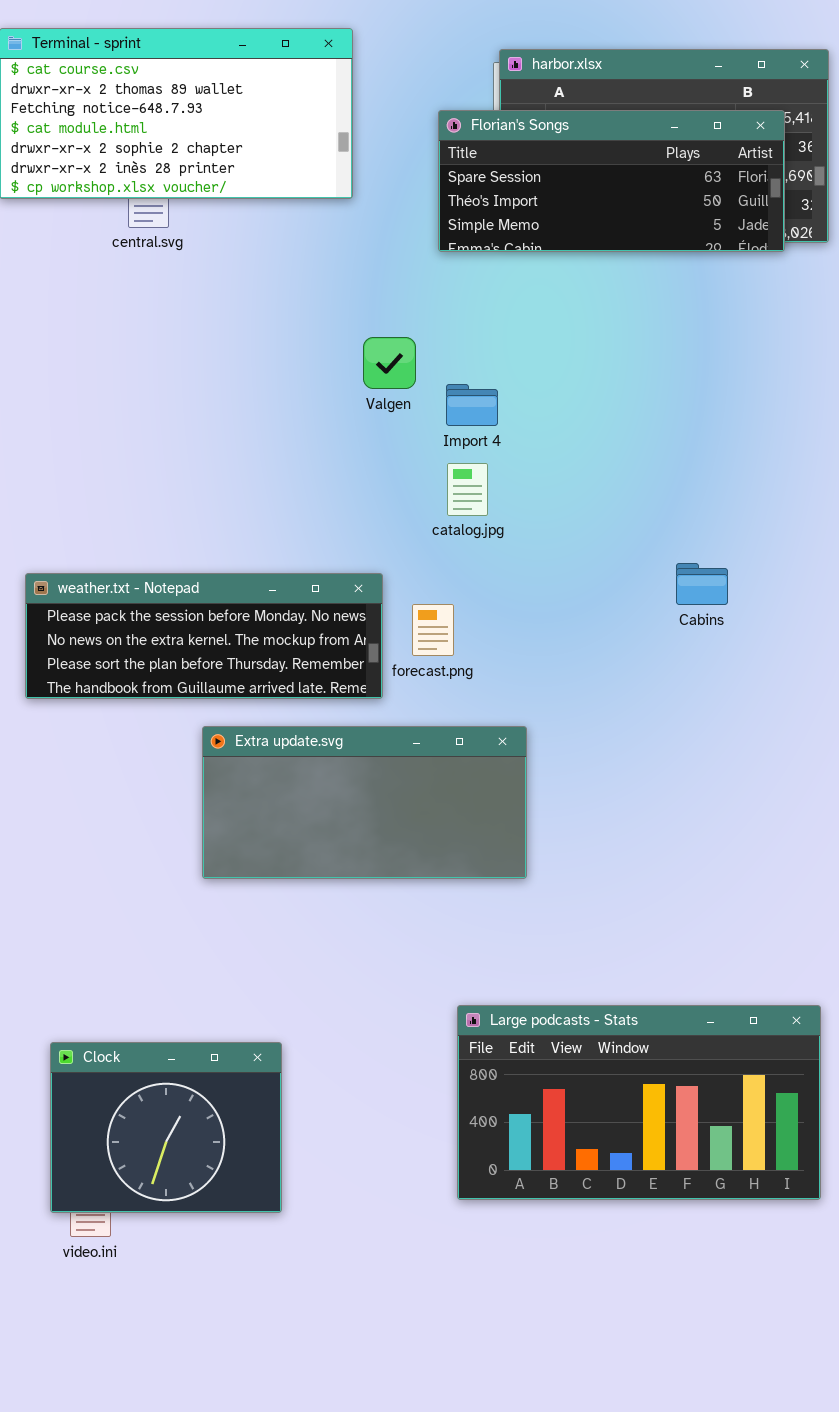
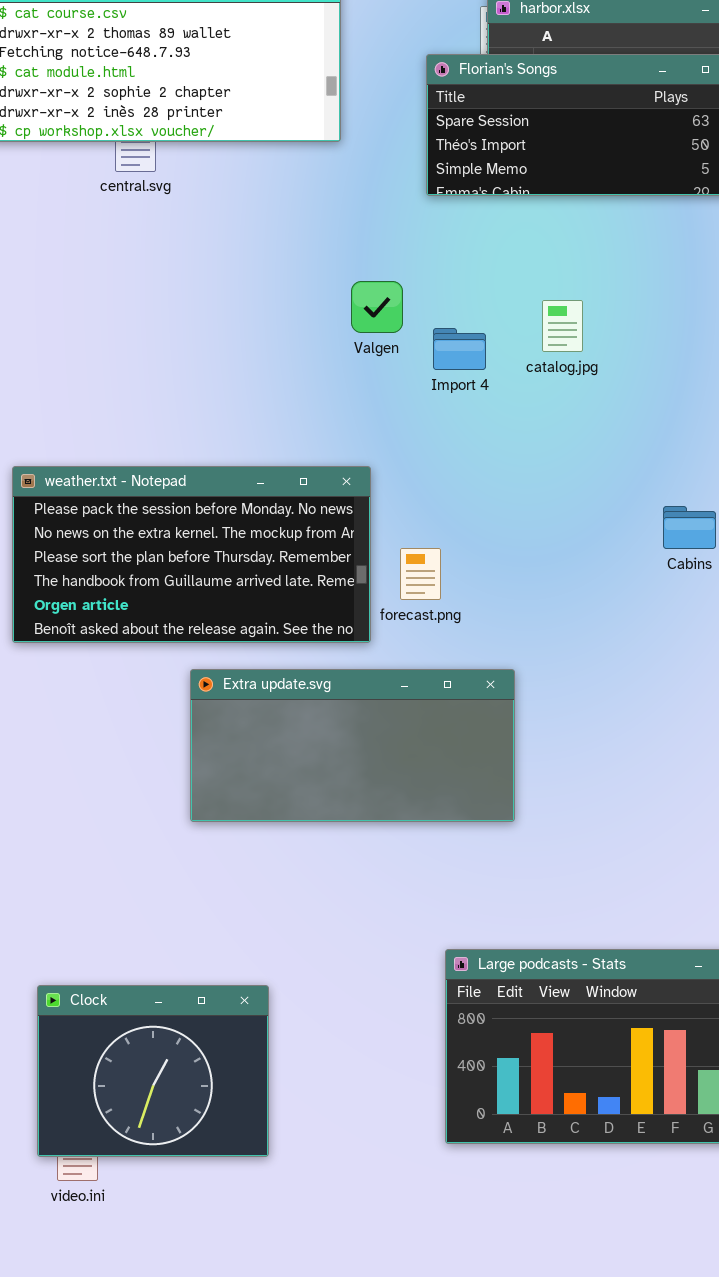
catalog.jpg: [447,463,488,516] -> [542,300,583,352], moved
weather.txt - Notepad: [25,573,383,699] -> [12,466,371,643], resized

